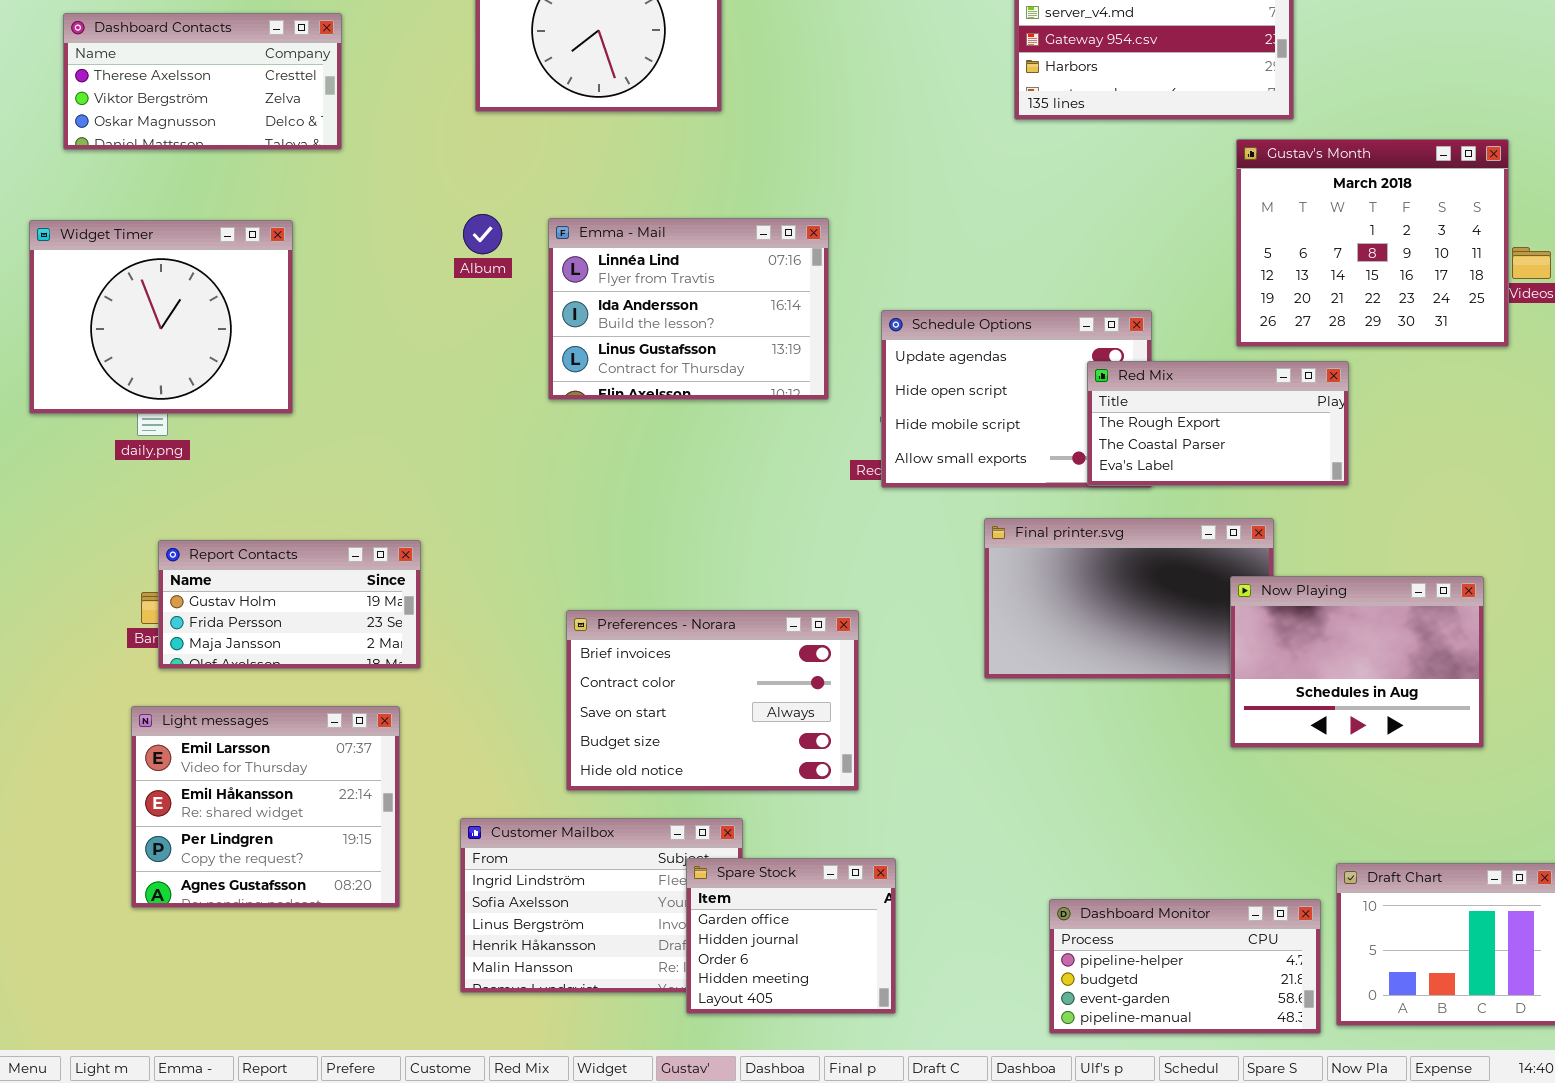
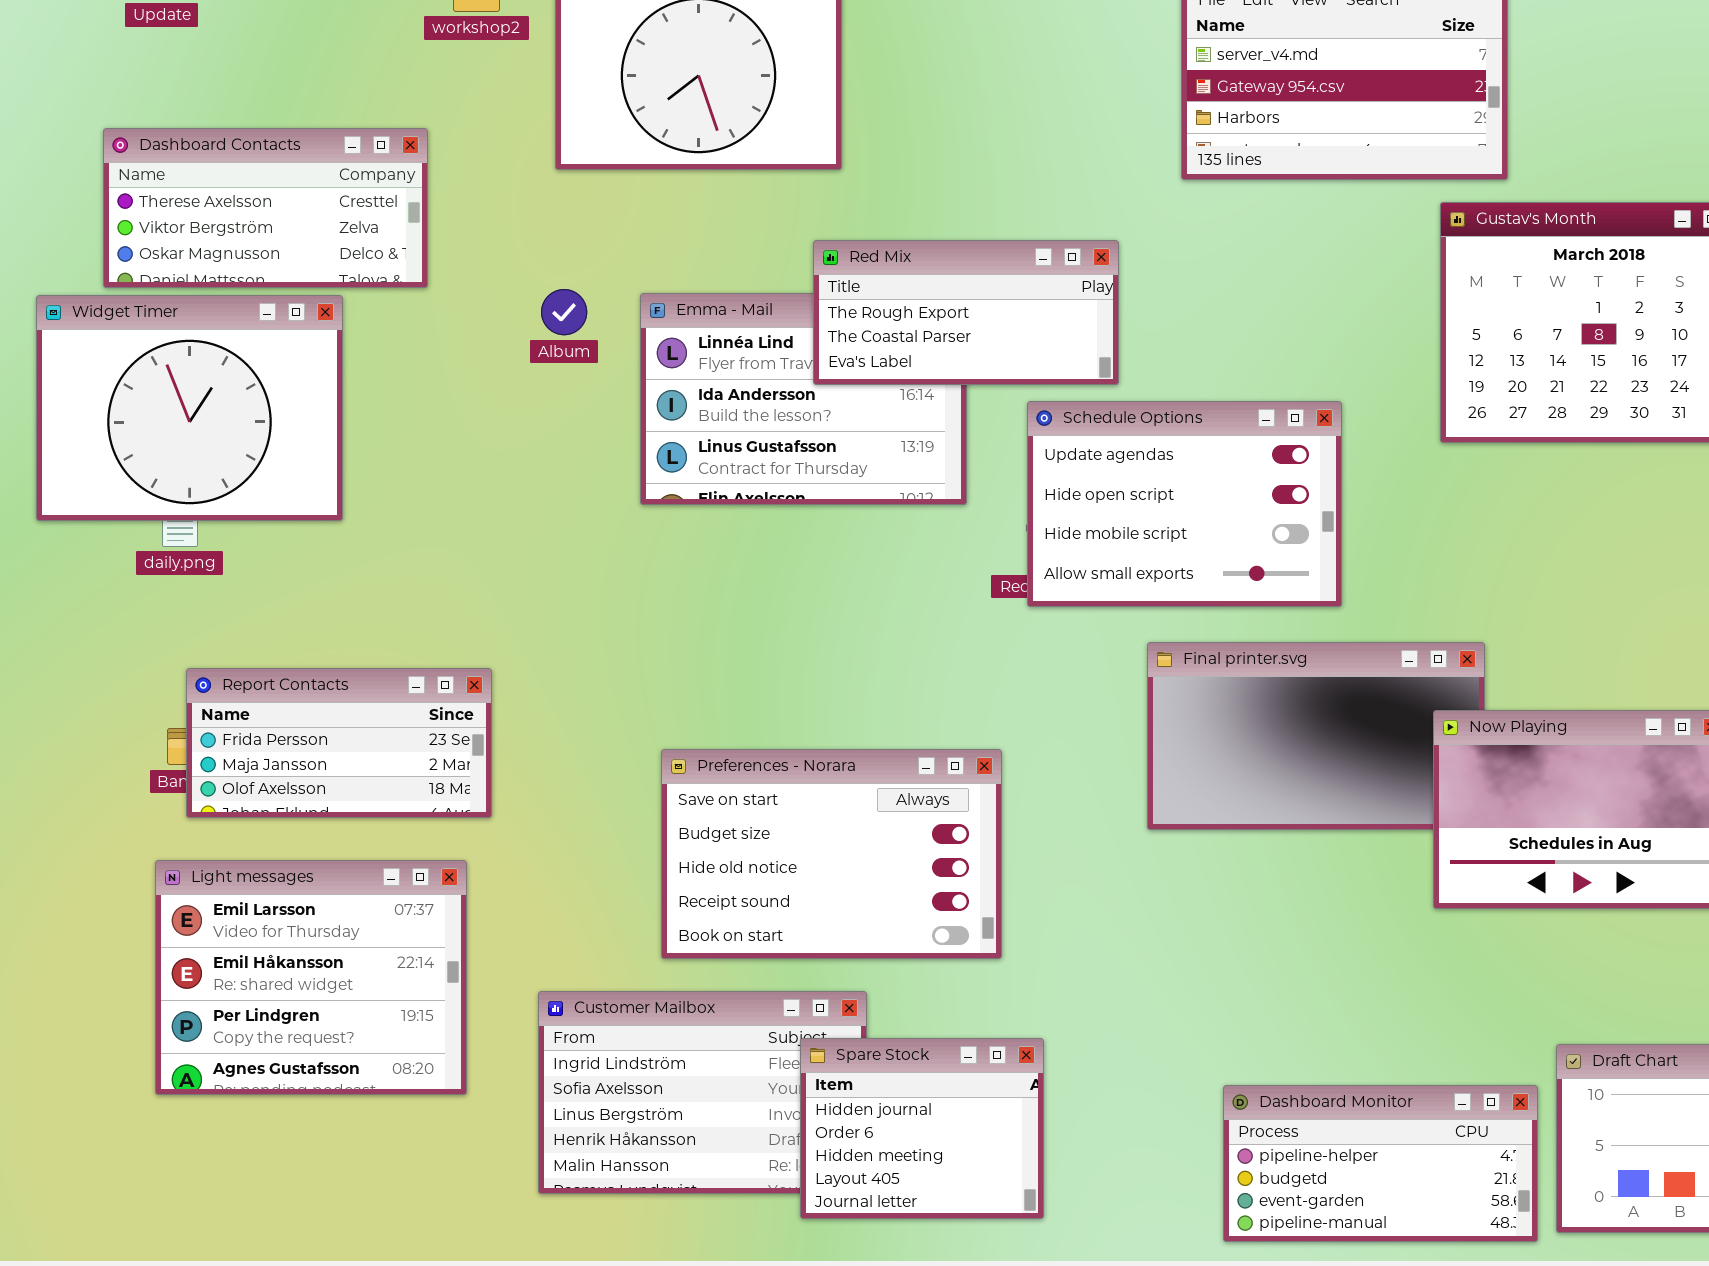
Dashboard Contacts: [63,13,342,150] -> [103,128,428,288], moved
Red Mix: [1087,361,1349,486] -> [813,240,1119,385], moved
Report Contacts: [158,540,421,669] -> [186,668,492,818], scrolled down 1 row
Preferences - Norara: [566,610,859,791] -> [661,749,1002,959], scrolled down 2 rows
Spare Stock: [686,858,896,1014] -> [800,1038,1044,1219], scrolled down 1 row

